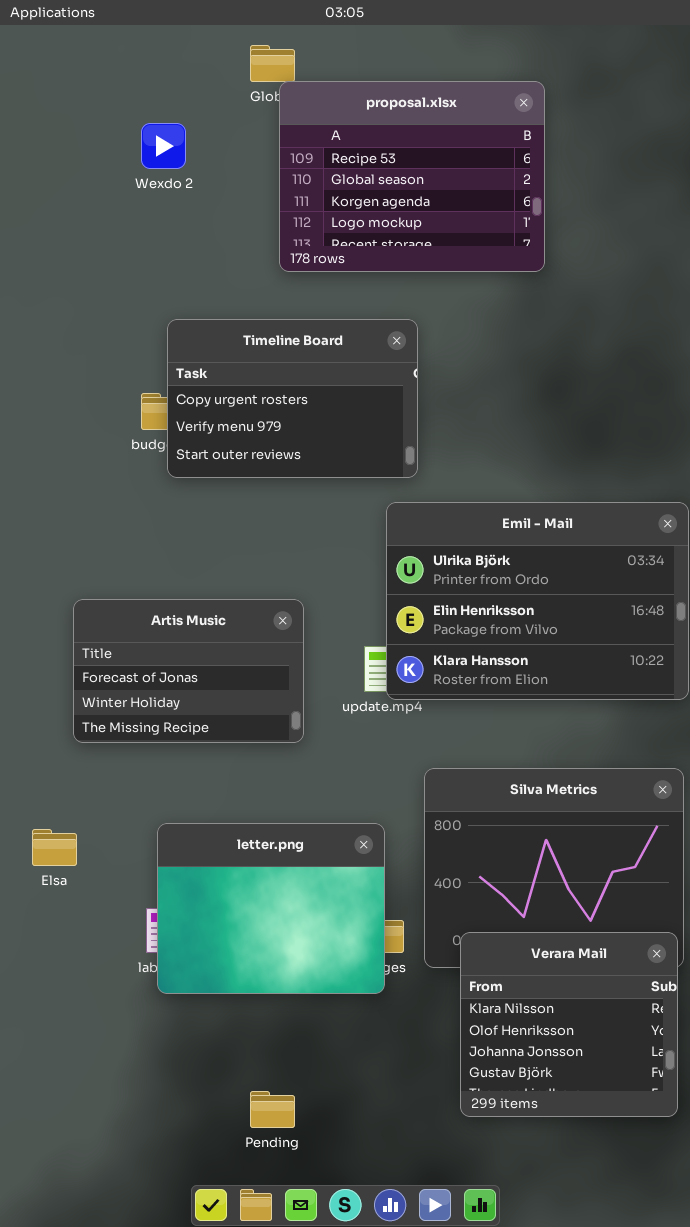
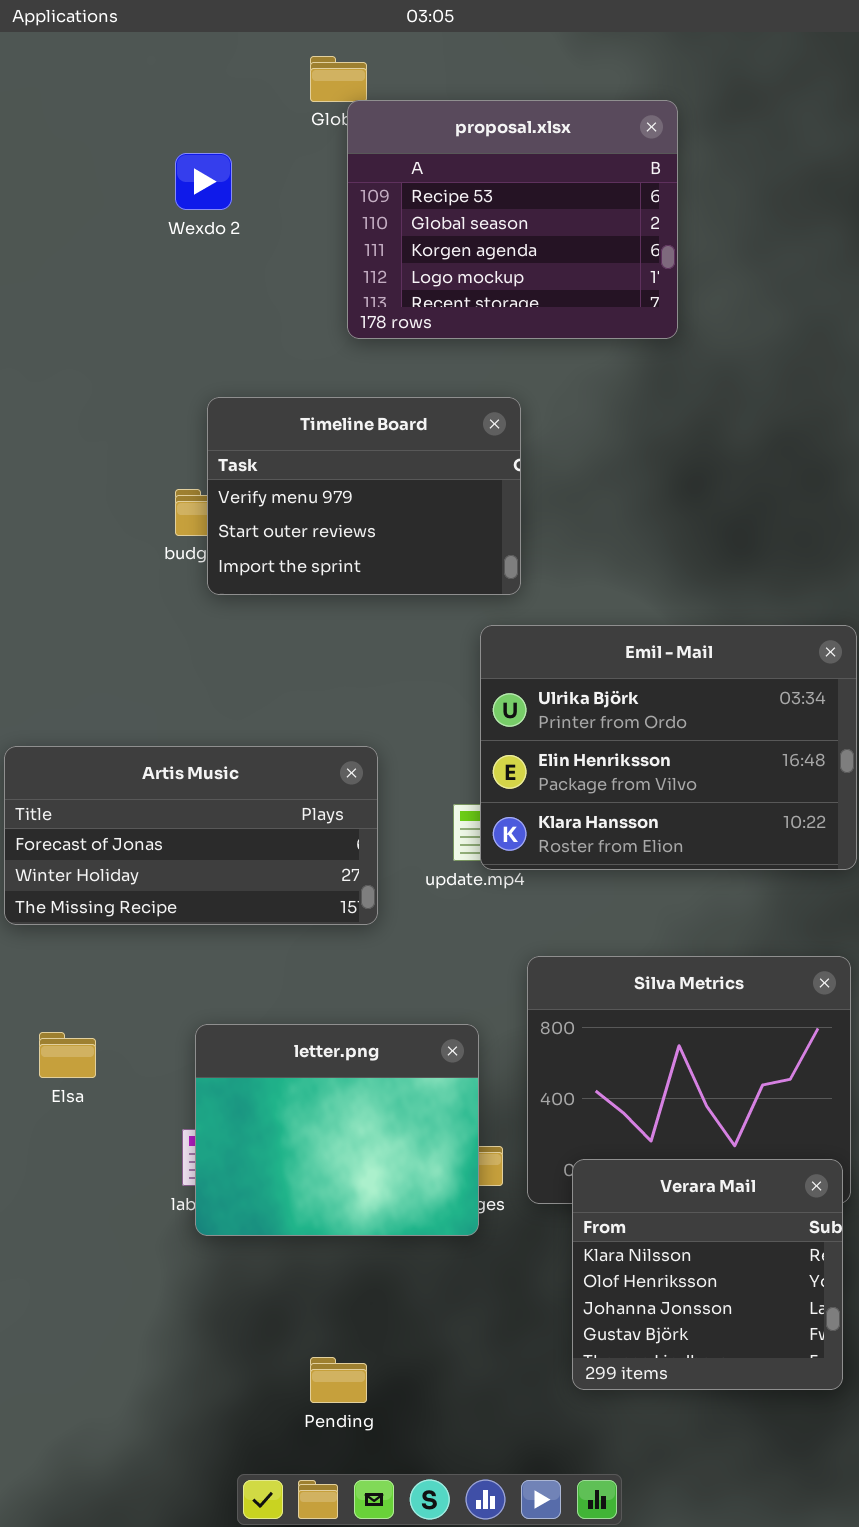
Timeline Board: [167,319,418,478] -> [207,397,521,595], scrolled down 1 row
Artis Music: [73,599,304,743] -> [4,746,378,925], resized

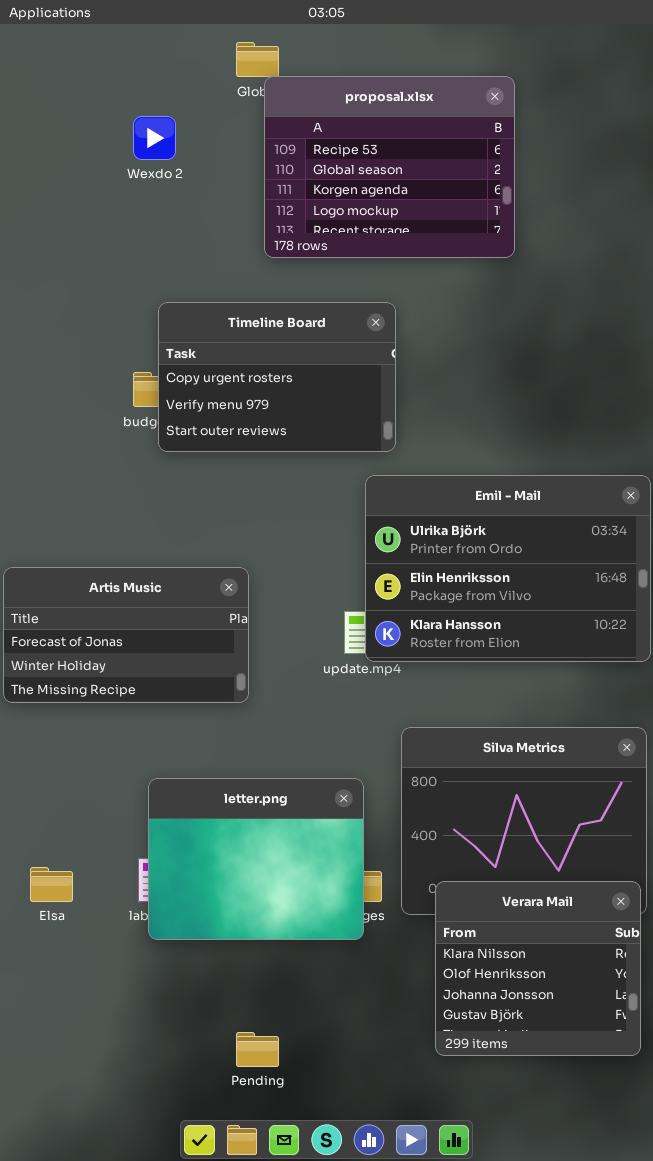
Timeline Board: [207,397,521,595] -> [158,302,396,452], scrolled up 1 row
Artis Music: [4,746,378,925] -> [3,567,249,703], resized
Elsa: [39,1032,96,1078] -> [30,867,73,902], moved

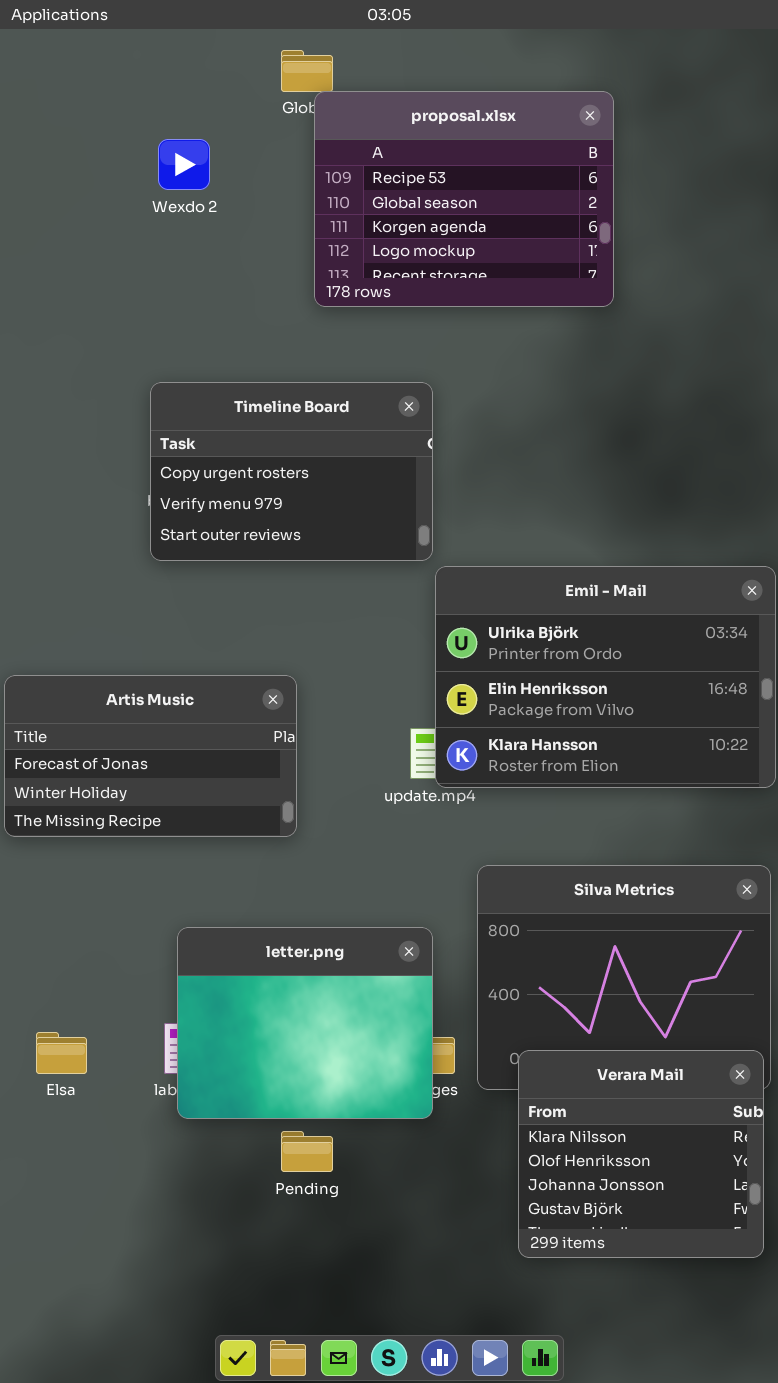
Timeline Board: [158,302,396,452] -> [150,382,433,561], moved
Pending: [236,1032,279,1067] -> [281,1131,333,1172], moved

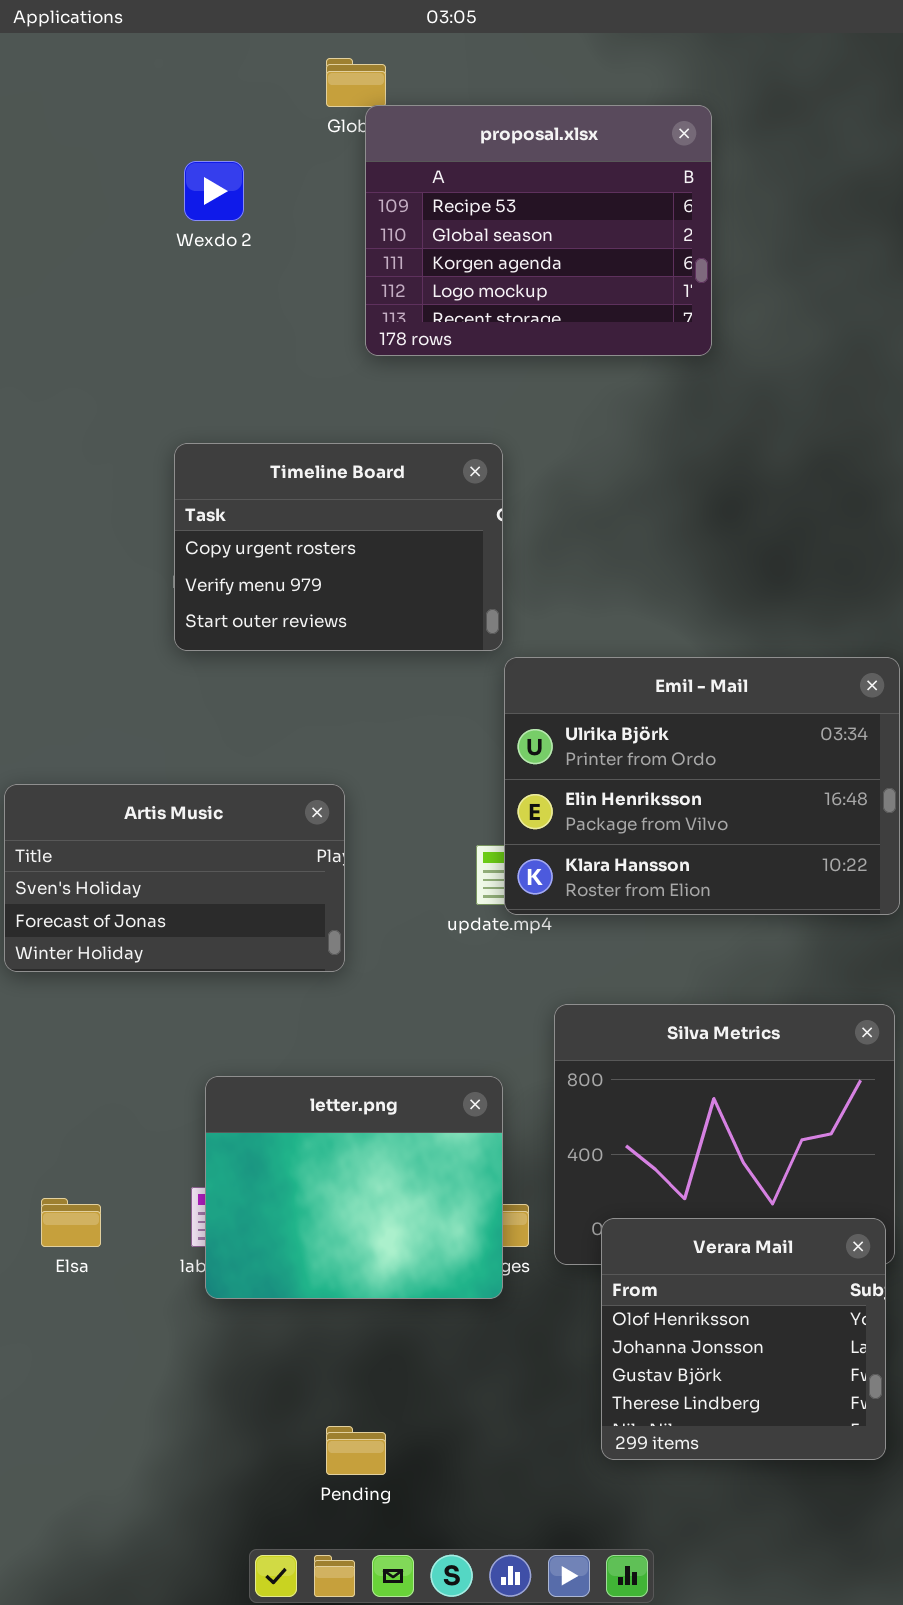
Artis Music: [4,675,297,837] -> [4,784,345,972], scrolled up 1 row
Verara Mail: [518,1050,764,1258] -> [601,1218,886,1460], scrolled down 1 row
Pending: [281,1131,333,1172] -> [326,1426,386,1475], moved

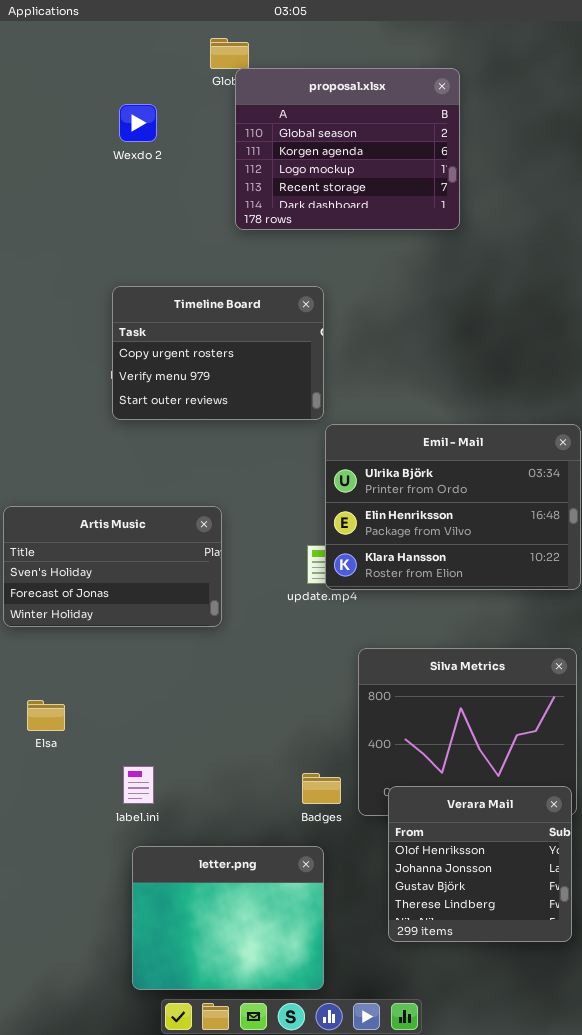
proposal.xlsx: [365,105,712,356] -> [235,68,460,230], scrolled down 1 row
letter.png: [205,1076,503,1299] -> [132,846,324,990], moved
Elsa: [41,1198,101,1247] -> [27,700,65,731], moved

